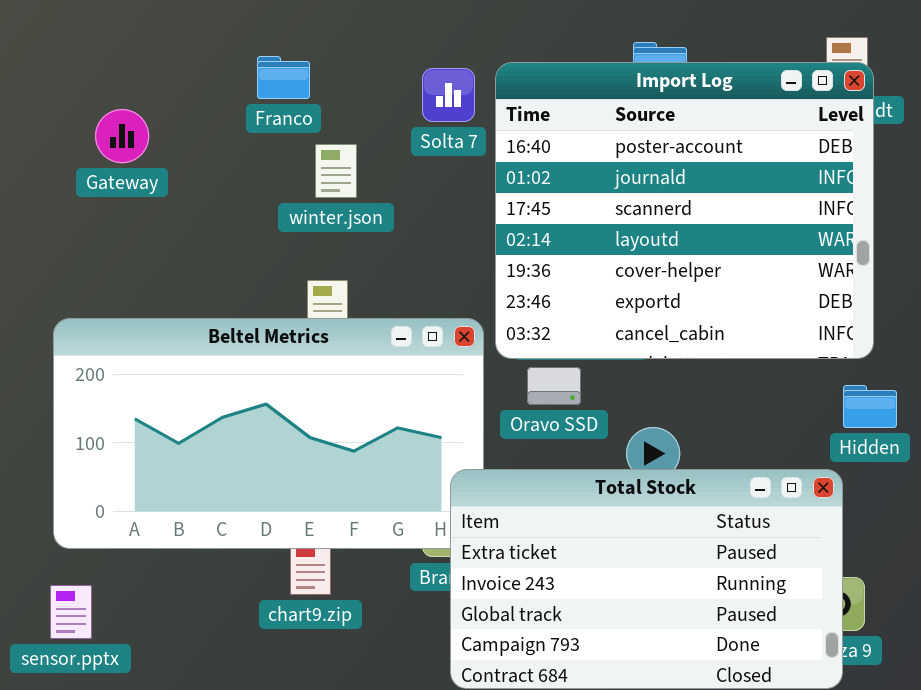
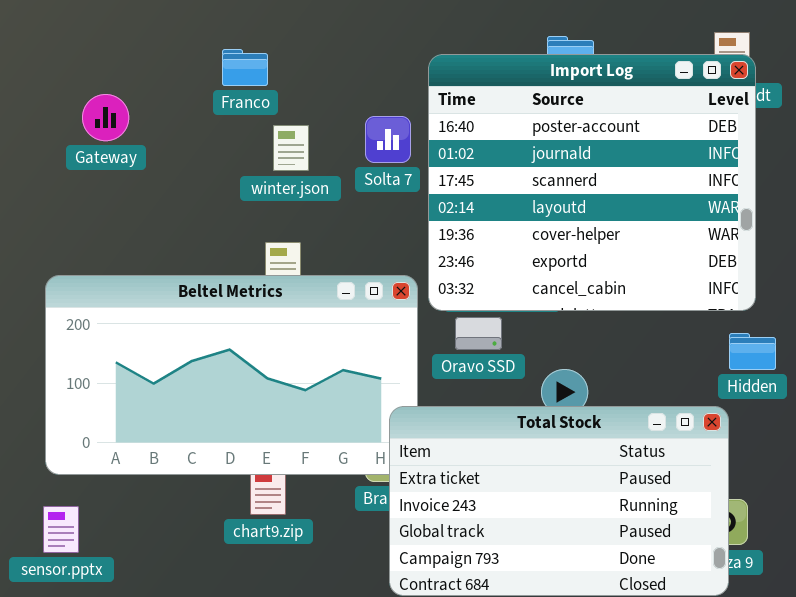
Solta 7: [422,68,475,122] -> [365,116,411,163], moved

